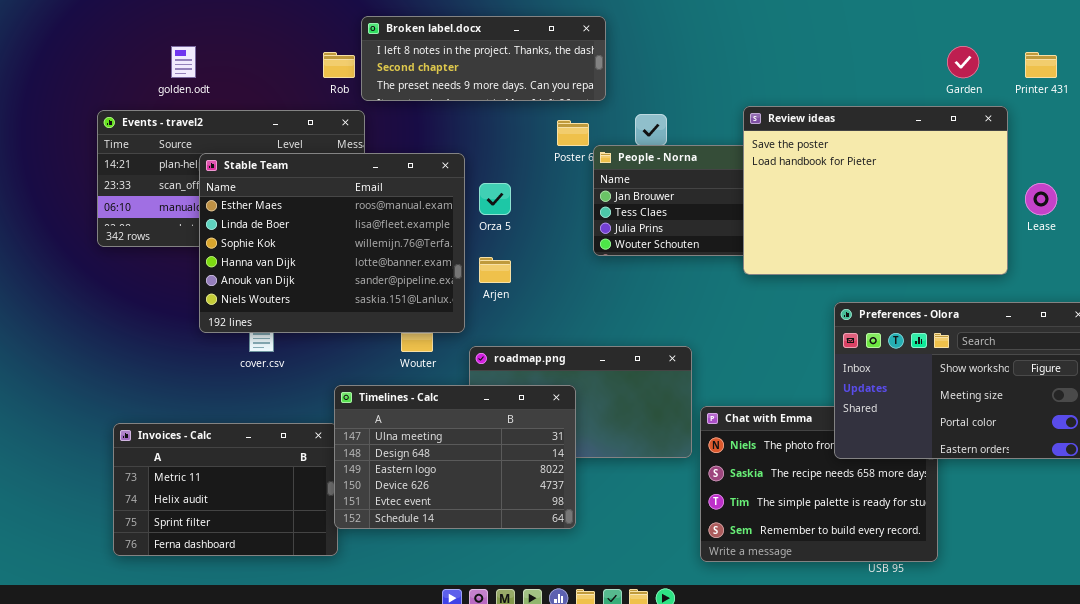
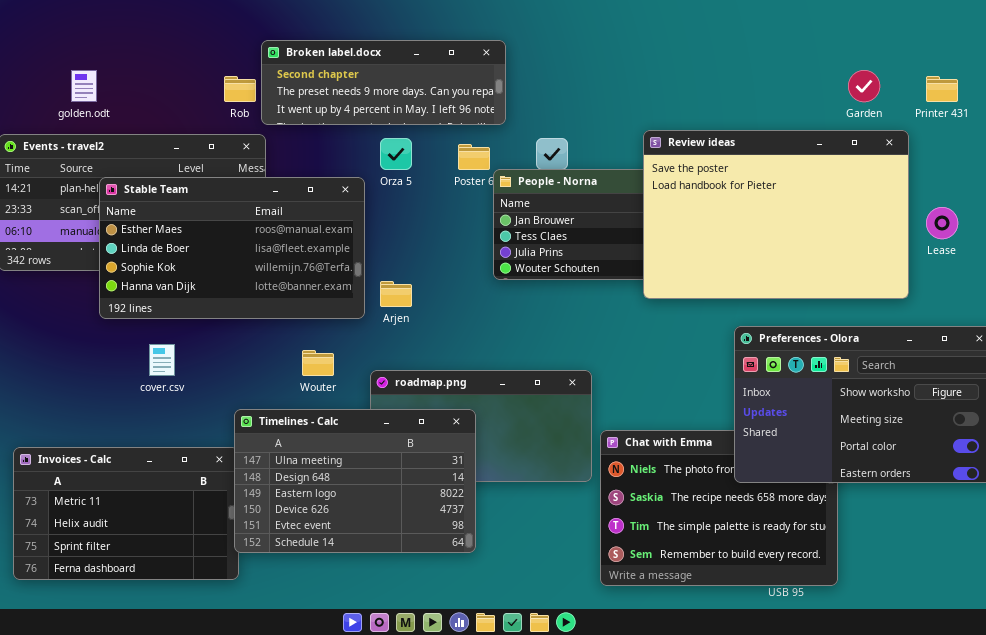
Broken label.docx: [361,16,606,101] -> [261,40,506,125], scrolled down 1 row
Stable Team: [199,153,465,333] -> [99,177,365,319], resized
Orza 5: [479,183,511,215] -> [380,138,412,170], moved

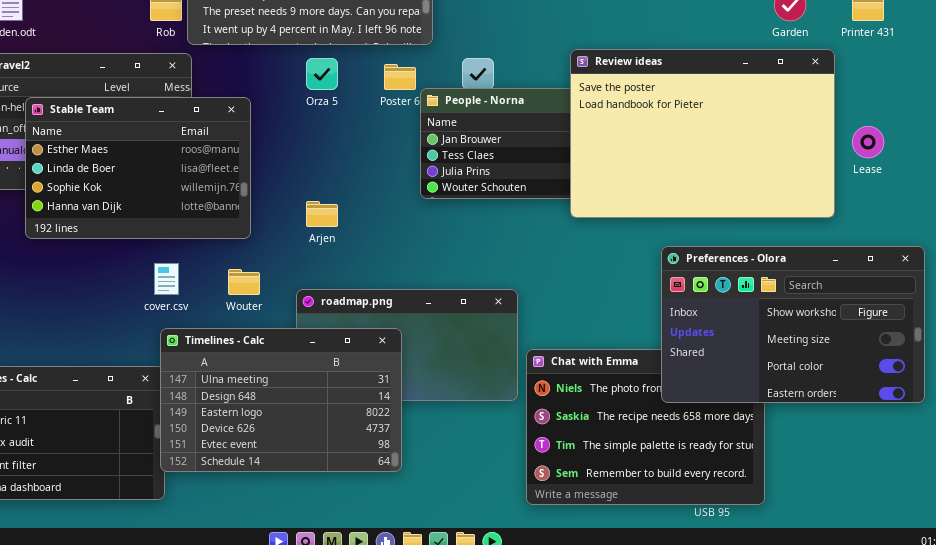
Stable Team: [99,177,365,319] -> [25,97,251,239], resized
cover.csv: [149,344,175,376] -> [154,263,179,295], moved

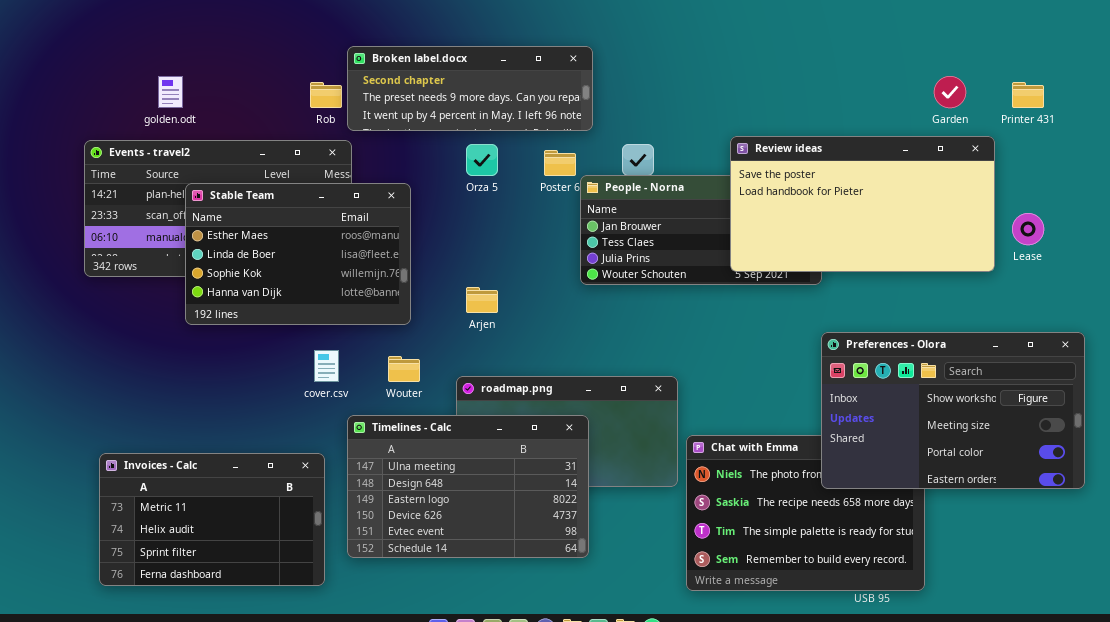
Review ideas: [570,49,835,218] -> [730,136,995,272], resized
Timelines - Calc: [160,328,402,472] -> [347,415,589,558], moved

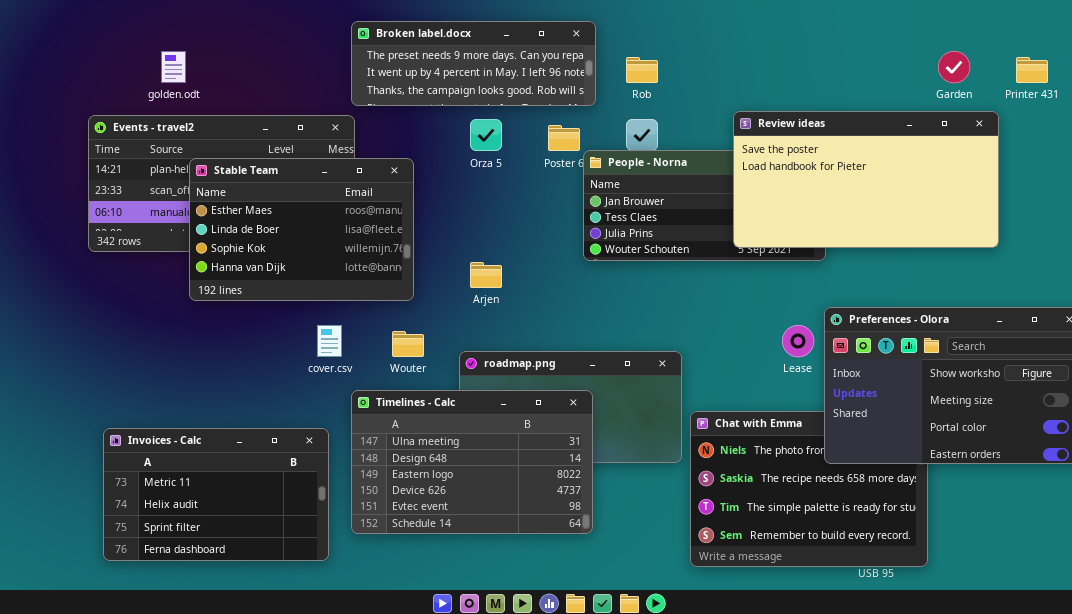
Broken label.docx: [347,46,593,131] -> [351,21,596,106], scrolled down 1 row
Rob: [310,82,342,108] -> [626,57,658,83], moved
Lease: [1012,213,1044,245] -> [782,325,814,357], moved

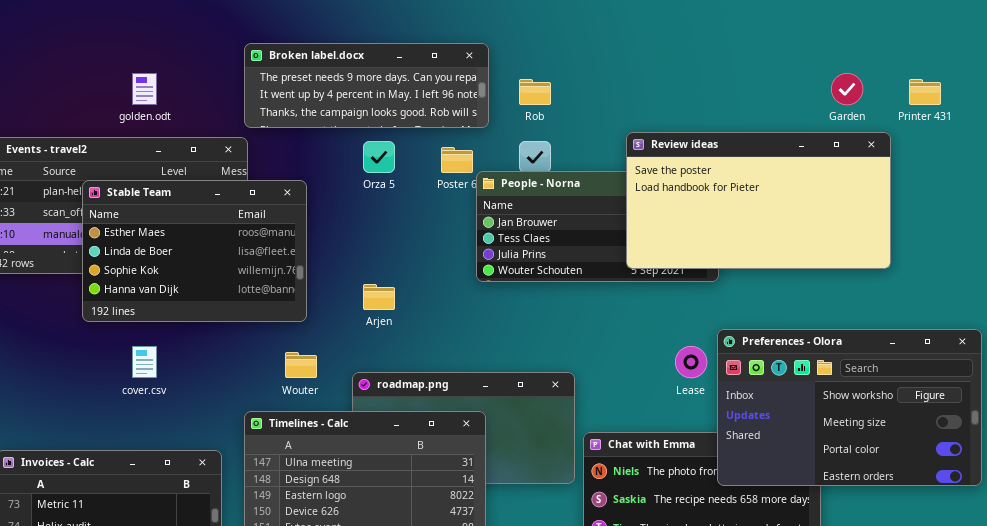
golden.odt: [161,51,186,83] -> [132,73,157,105], moved
cover.csv: [317,325,342,357] -> [132,346,157,378], moved

